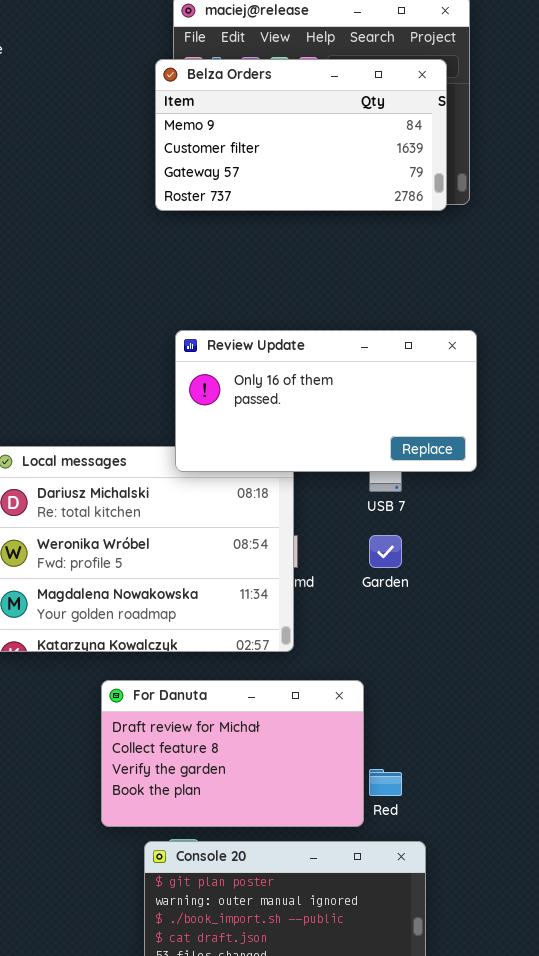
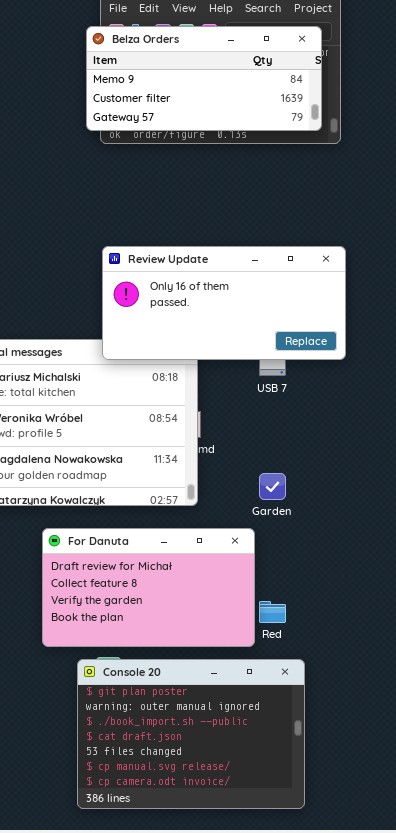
Belza Orders: [155,59,447,211] -> [86,26,322,131], resized
Garden: [369,535,402,568] -> [259,473,286,500], moved

